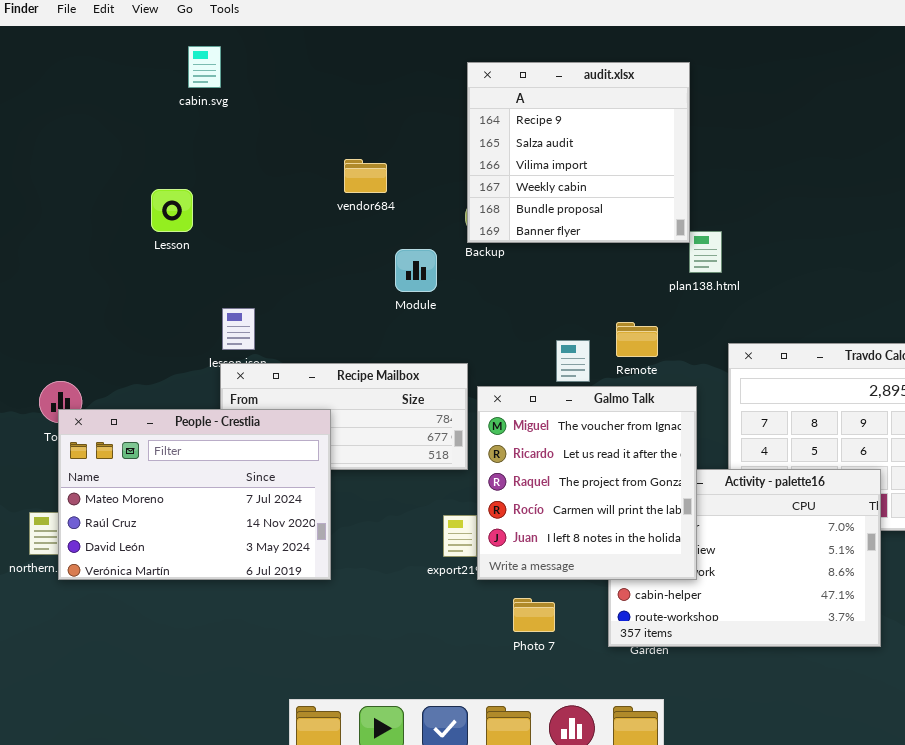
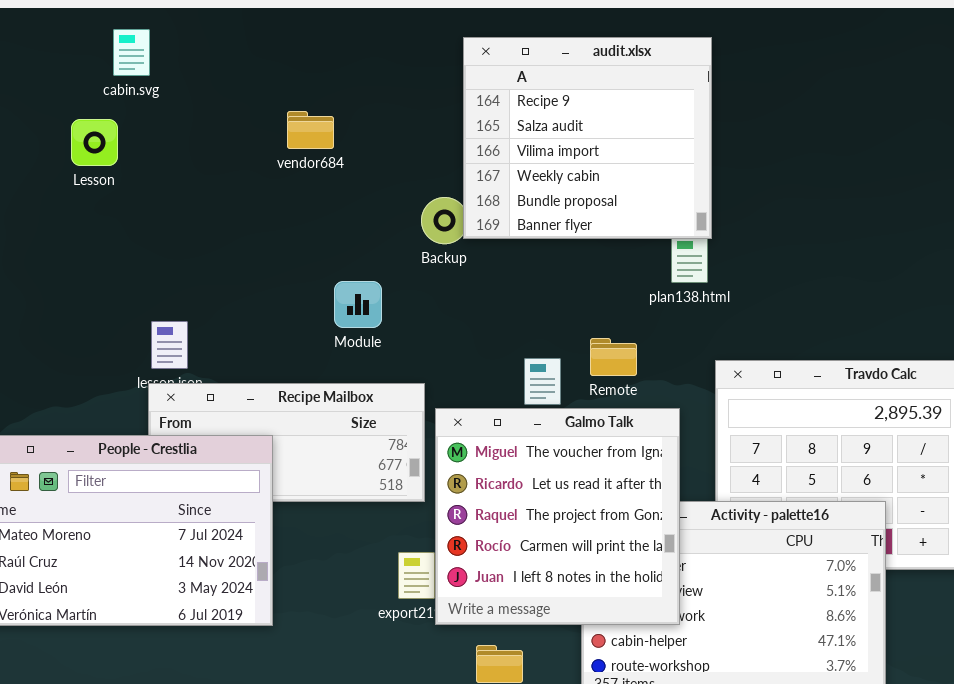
audit.xlsx: [467,62,690,243] -> [463,37,712,239], moved
vendor684: [344,159,387,193] -> [287,111,334,149], moved
Lesson: [151,189,193,232] -> [71,119,118,166], moved
Module: [395,249,437,292] -> [334,281,382,328], moved

